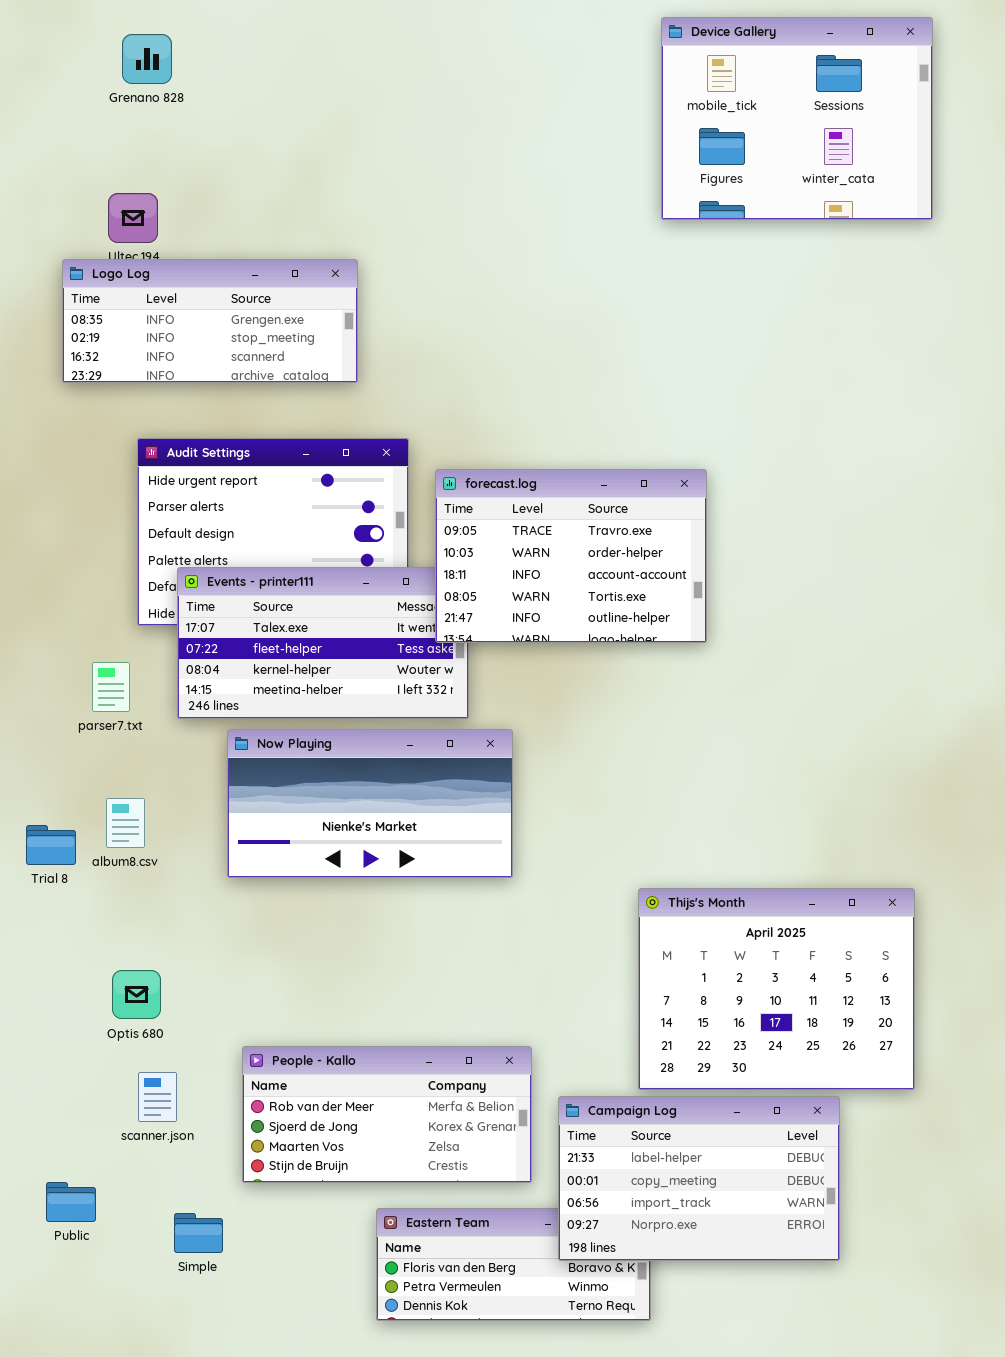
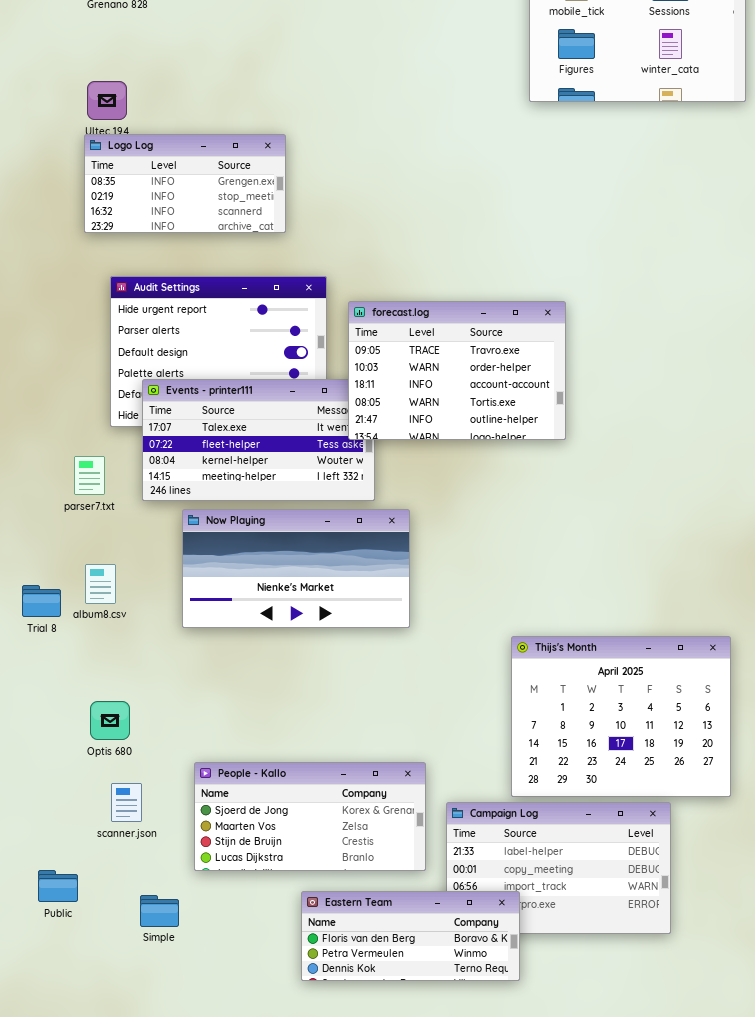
Logo Log: [62,259,358,383] -> [84,134,286,233], resized
People - Kallo: [242,1046,532,1183] -> [194,762,426,871], scrolled down 1 row
Eastern Team: [376,1208,651,1321] -> [301,891,520,981], raised

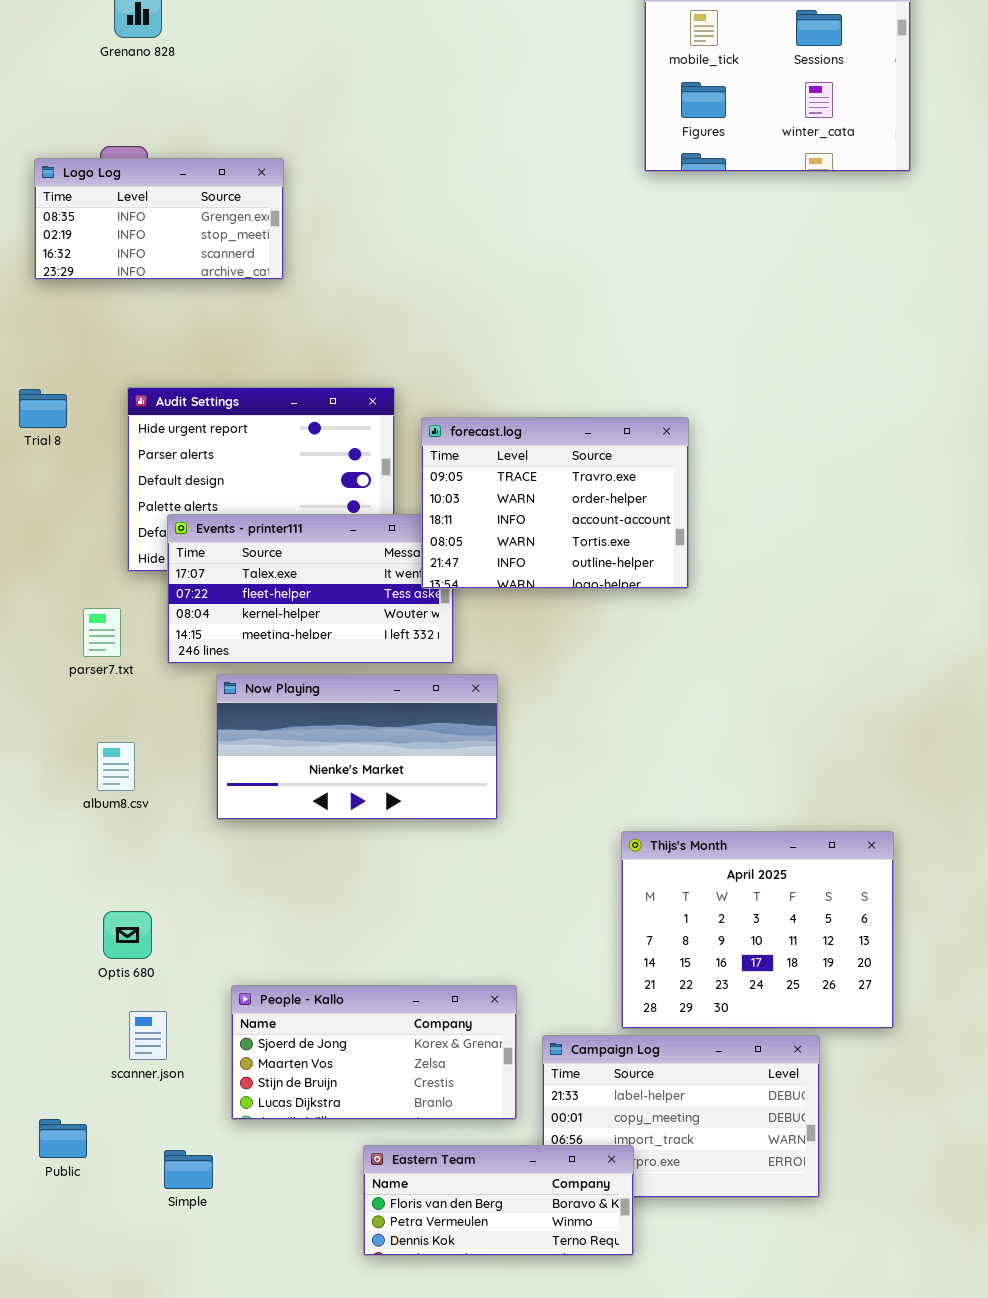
Logo Log: [84,134,286,233] -> [34,158,284,280], moved
Trial 8: [22,585,61,617] -> [19,389,67,428], moved

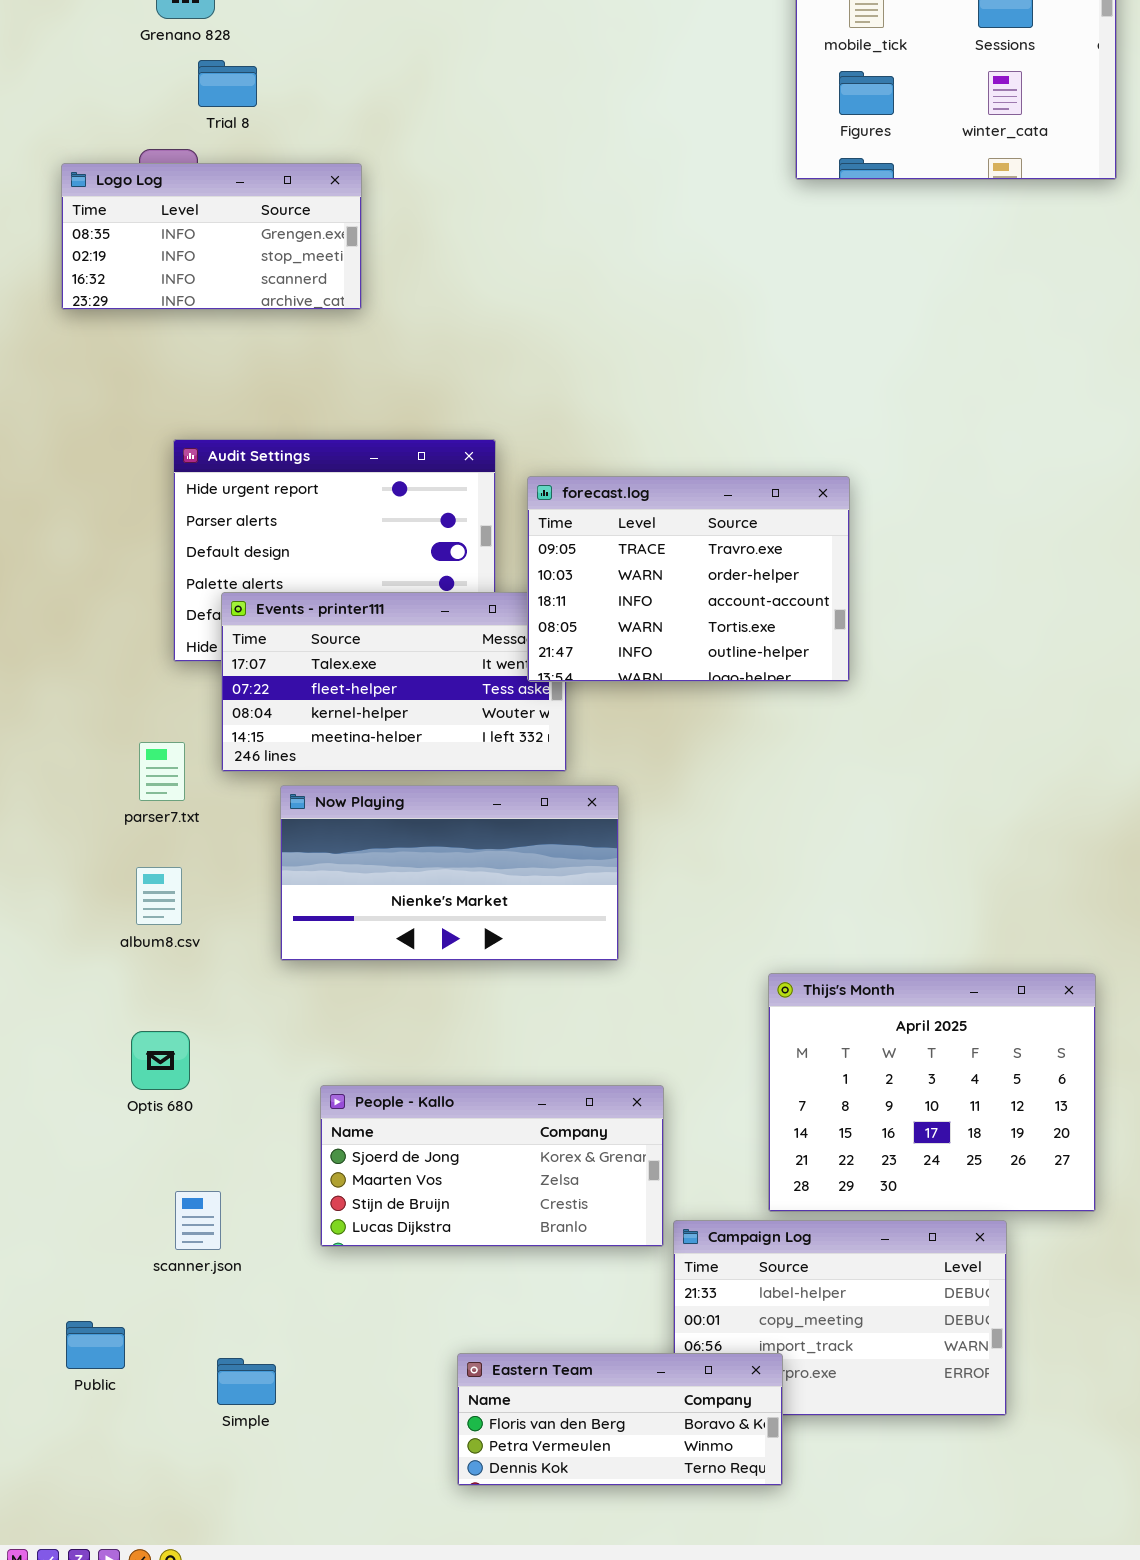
Trial 8: [19,389,67,428] -> [198,60,257,107], moved
parser7.txt: [83,608,121,657] -> [139,742,185,801], moved
Optis 680: [103,911,152,959] -> [131,1031,190,1090], moved
People - Kallo: [231,985,517,1120] -> [320,1085,664,1247], moved

